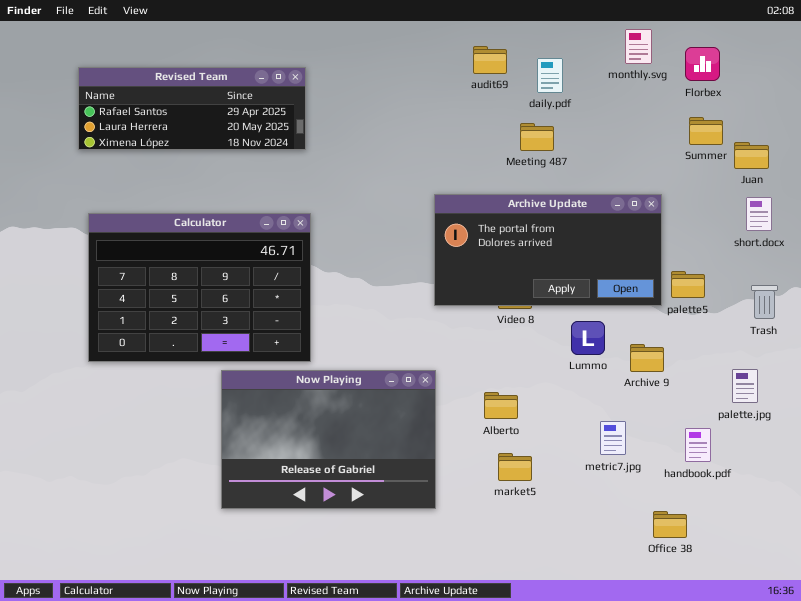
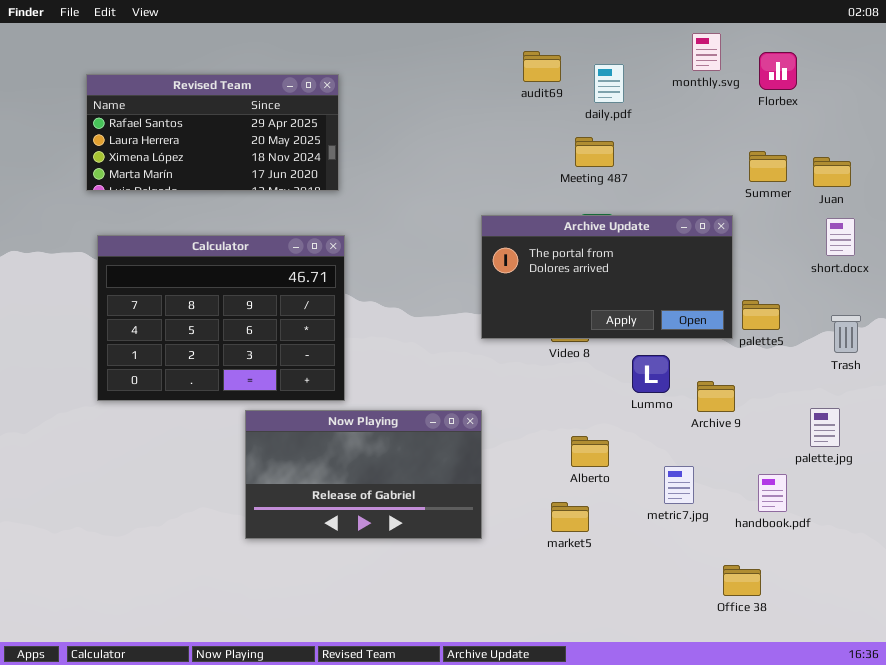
Revised Team: [78,67,306,150] -> [86,74,339,191], resized
Summer: [689,117,723,145] -> [749,151,787,182], moved
Now Playing: [221,370,436,509] -> [245,410,482,539], resized
Alberto: [484,392,518,419] -> [571,436,609,467], moved

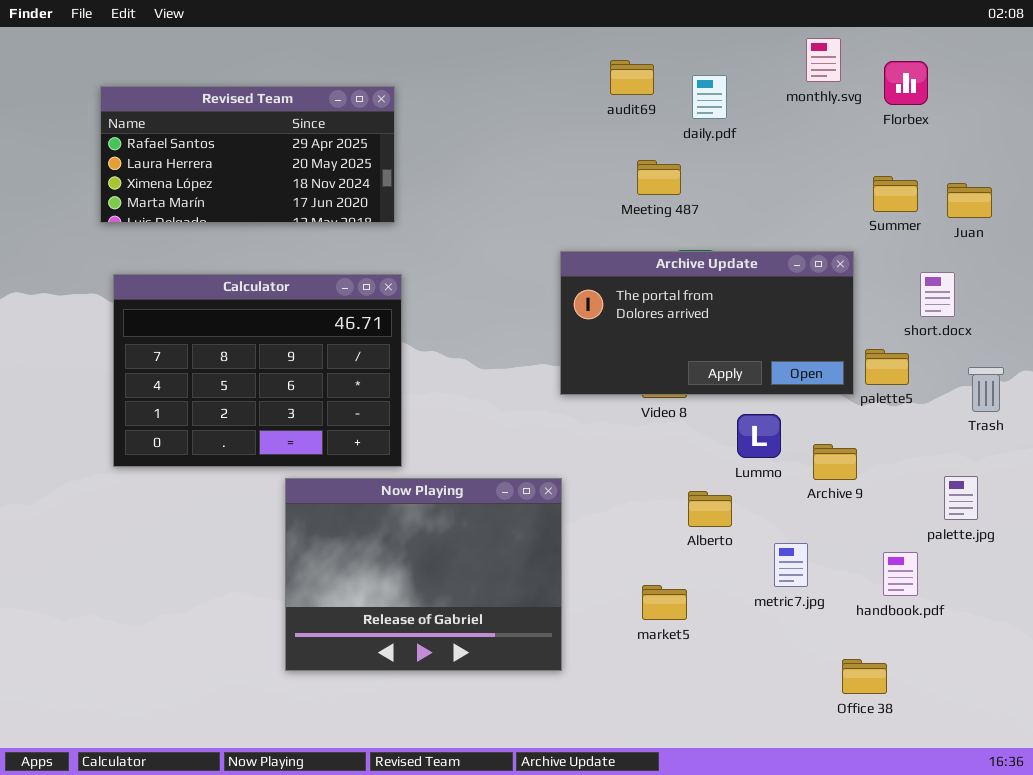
Meeting 487: [575,137,614,167] -> [637,160,681,195], moved
short.docx: [826,218,855,256] -> [920,272,955,317], moved
Now Playing: [245,410,482,539] -> [285,478,562,671], resized
Alberto: [571,436,609,467] -> [688,491,732,527], moved

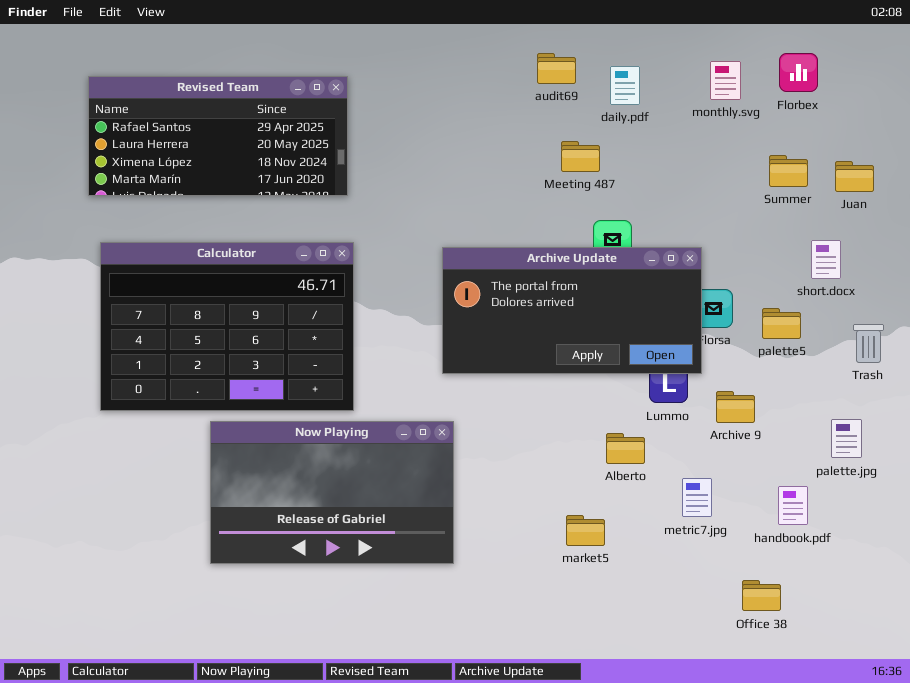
monthly.svg: [806,38,841,82] -> [710,61,741,100], moved
Archive Update: [560,251,854,395] -> [442,247,702,374], moved
Now Playing: [285,478,562,671] -> [210,421,454,564], moved, resized

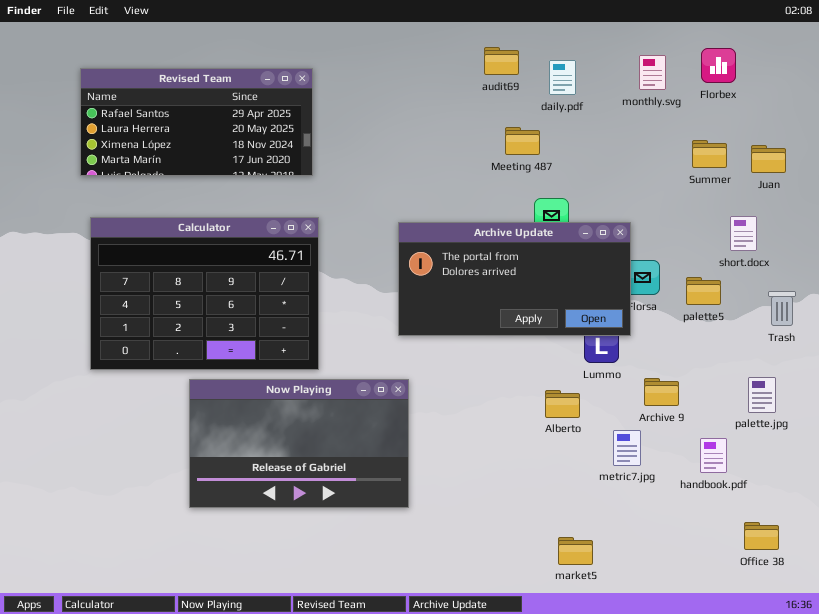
Archive 9: [716,391,755,423] -> [644,378,679,406], moved
market5: [566,515,605,546] -> [558,537,593,565], moved
Office 38: [742,580,781,611] -> [744,522,779,550], moved

